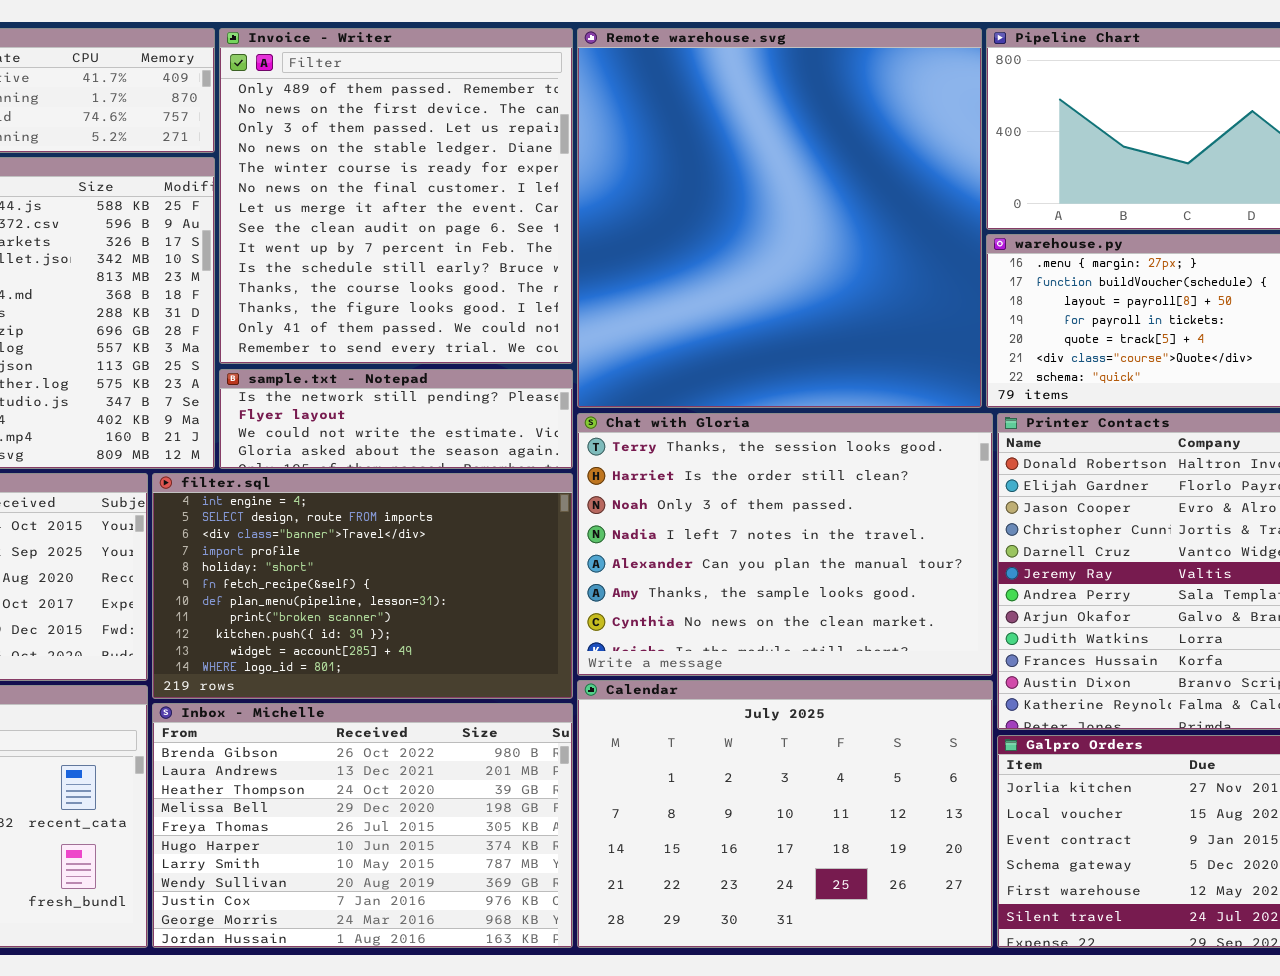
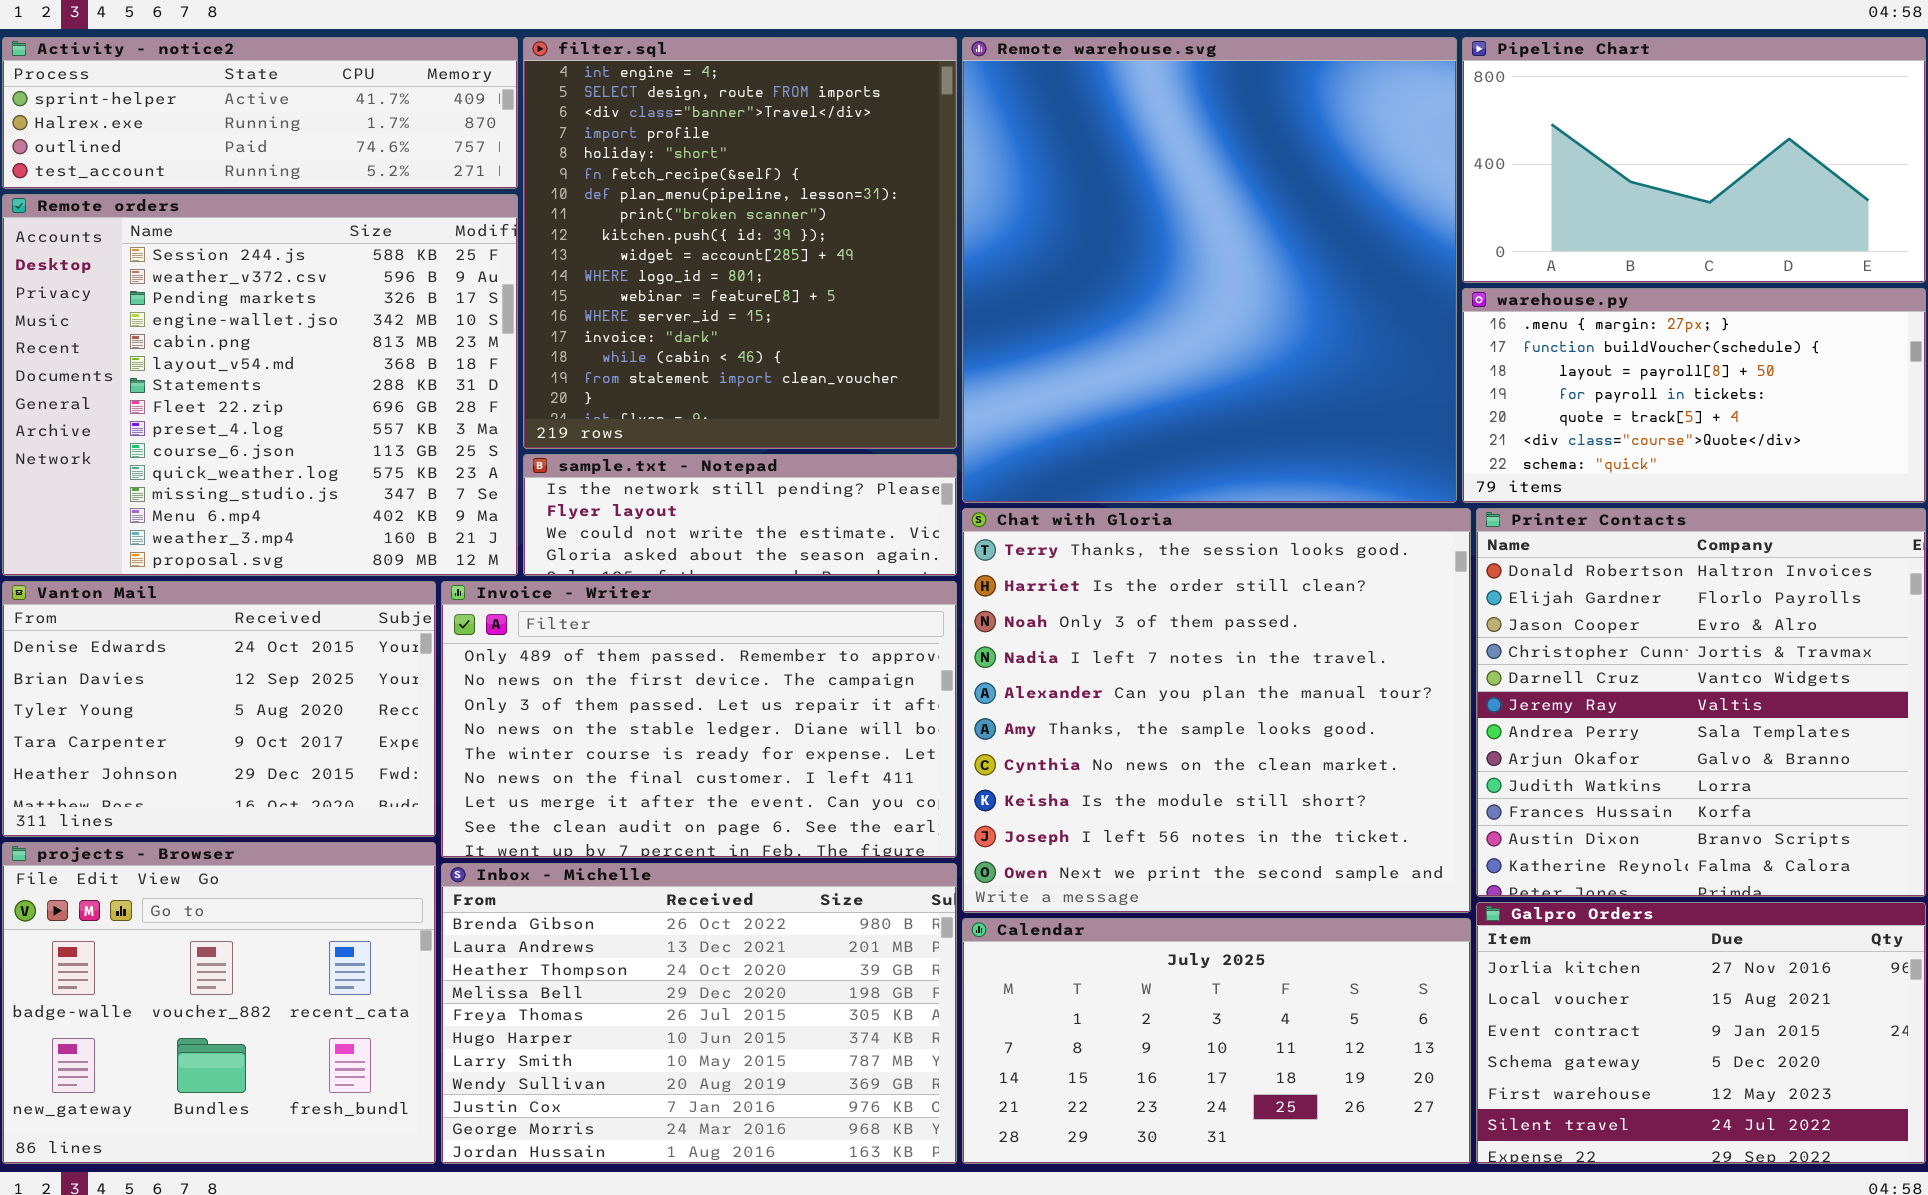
Invoice - Writer: [219,28,573,364] -> [441,581,957,858], moved, resized
Chat with Gloria: [577,413,993,676] -> [962,508,1471,913], resized
filter.sql: [152,473,573,699] -> [523,37,957,449], moved, resized
Calendar: [577,680,993,948] -> [962,918,1471,1164], resized

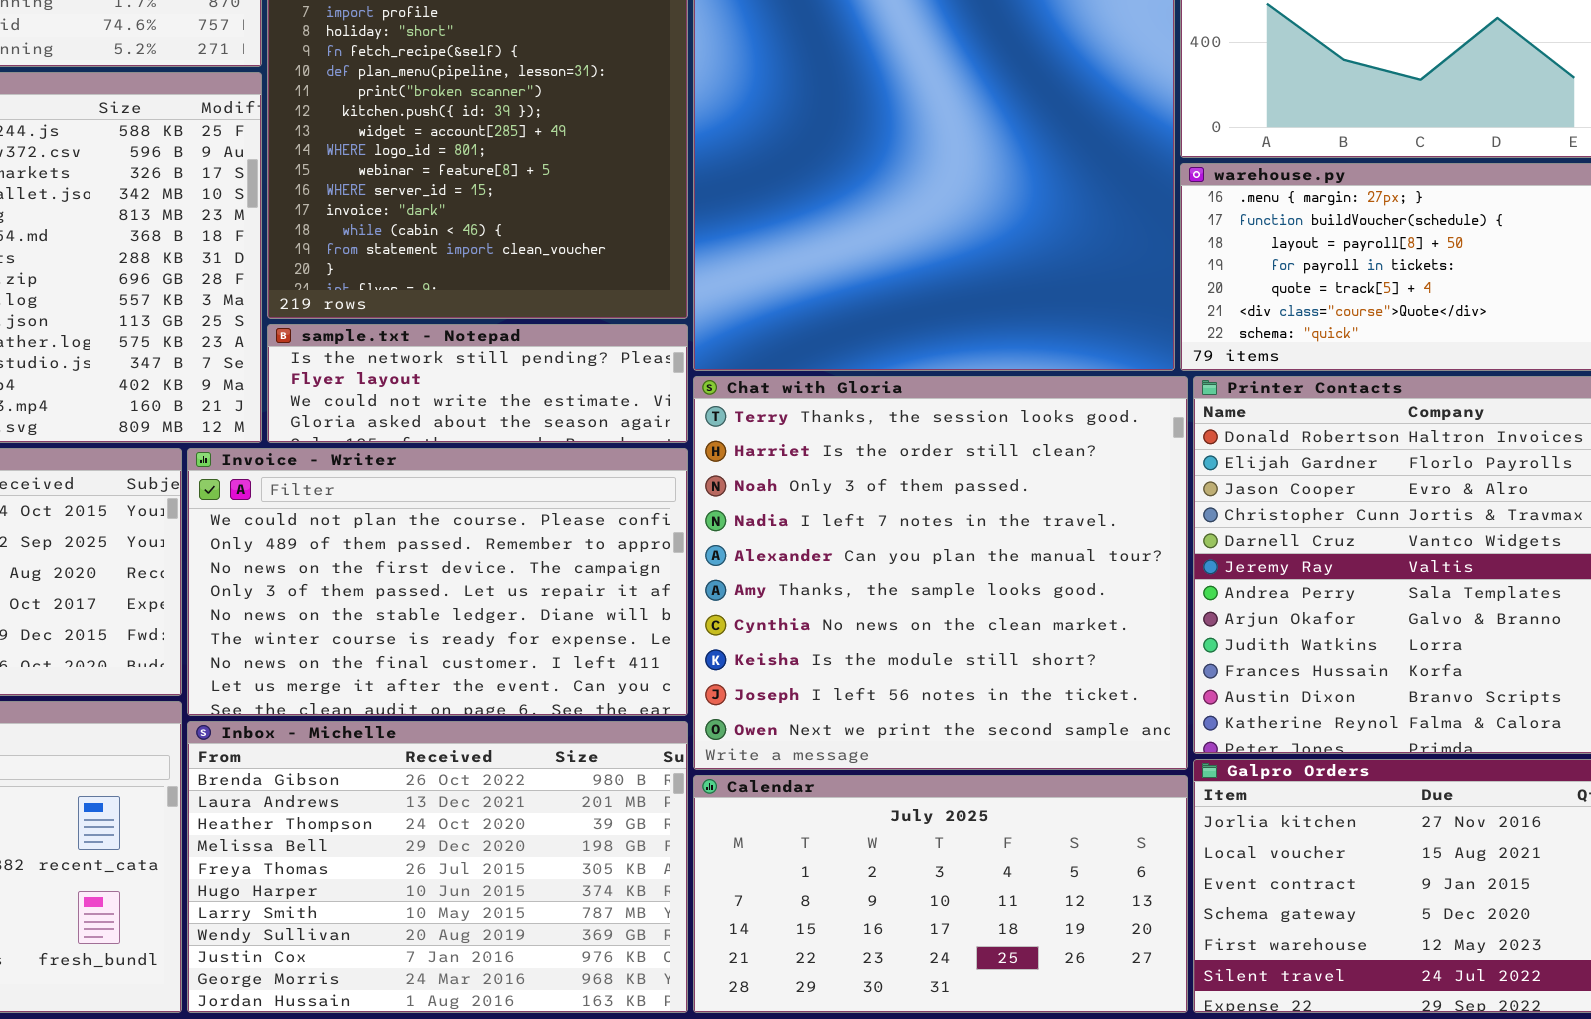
Invoice - Writer: [441,581,957,858] -> [187,448,688,716], scrolled up 1 row

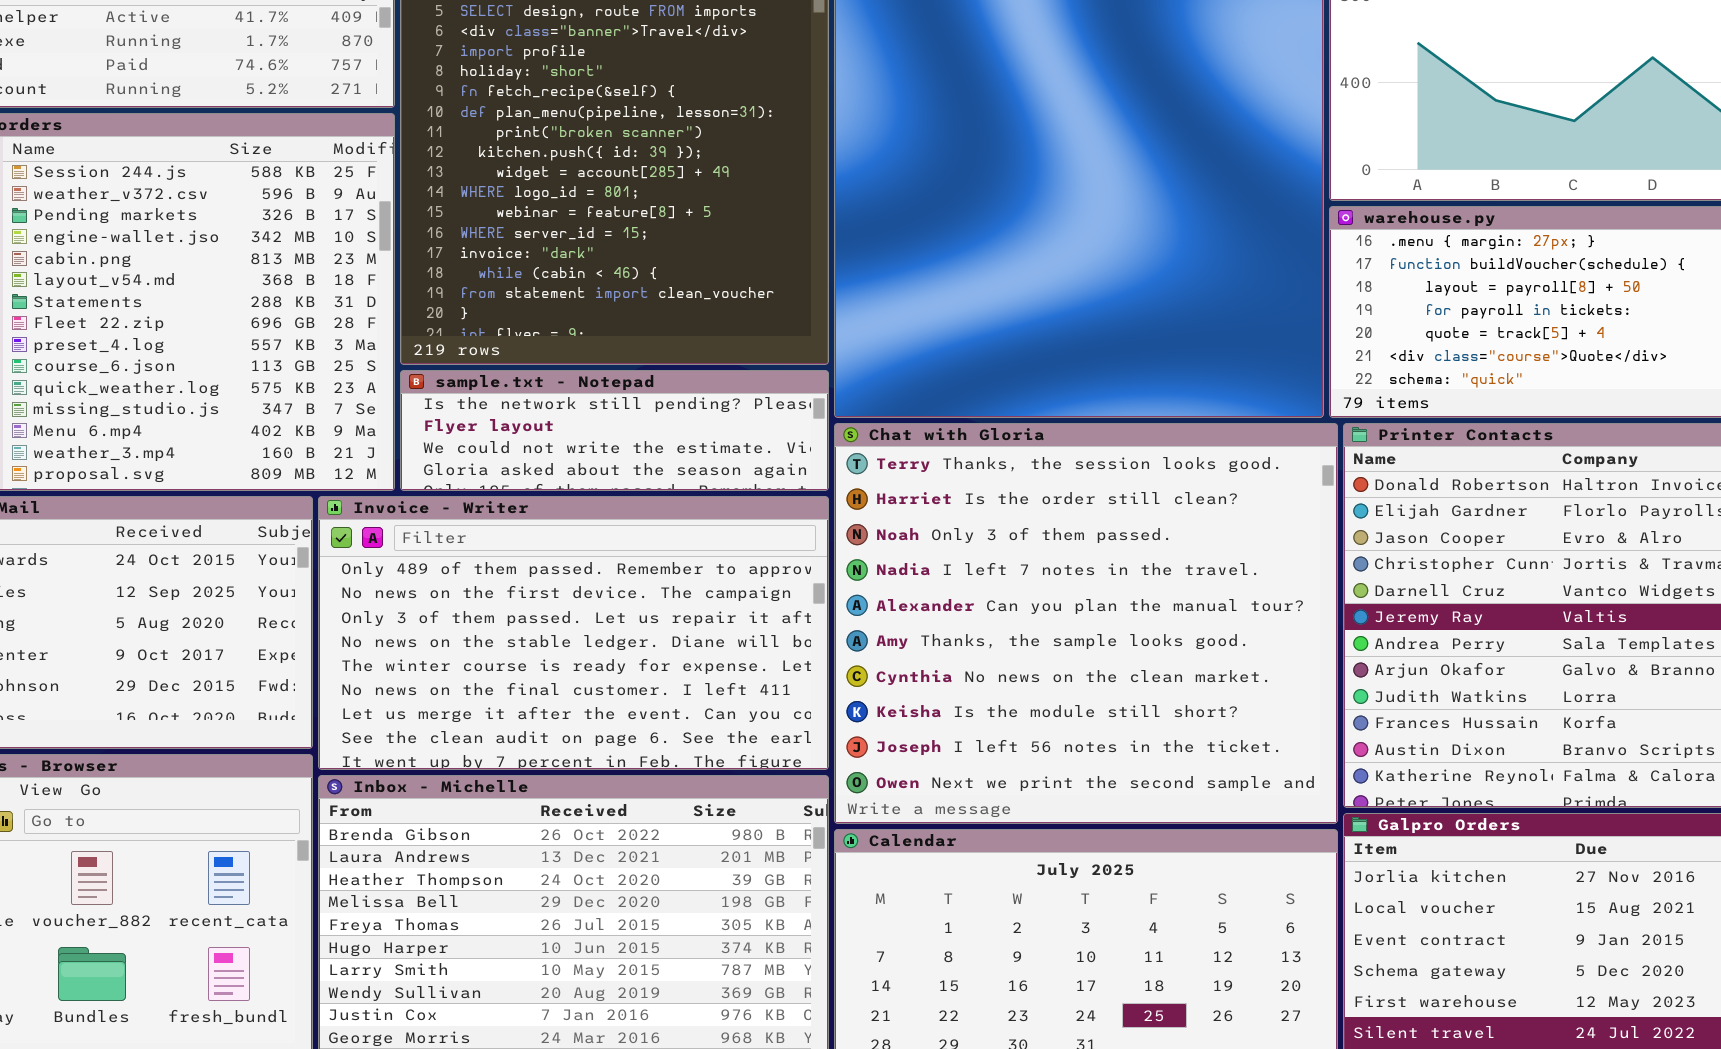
Invoice - Writer: [187,448,688,716] -> [318,496,829,770], scrolled down 1 row

